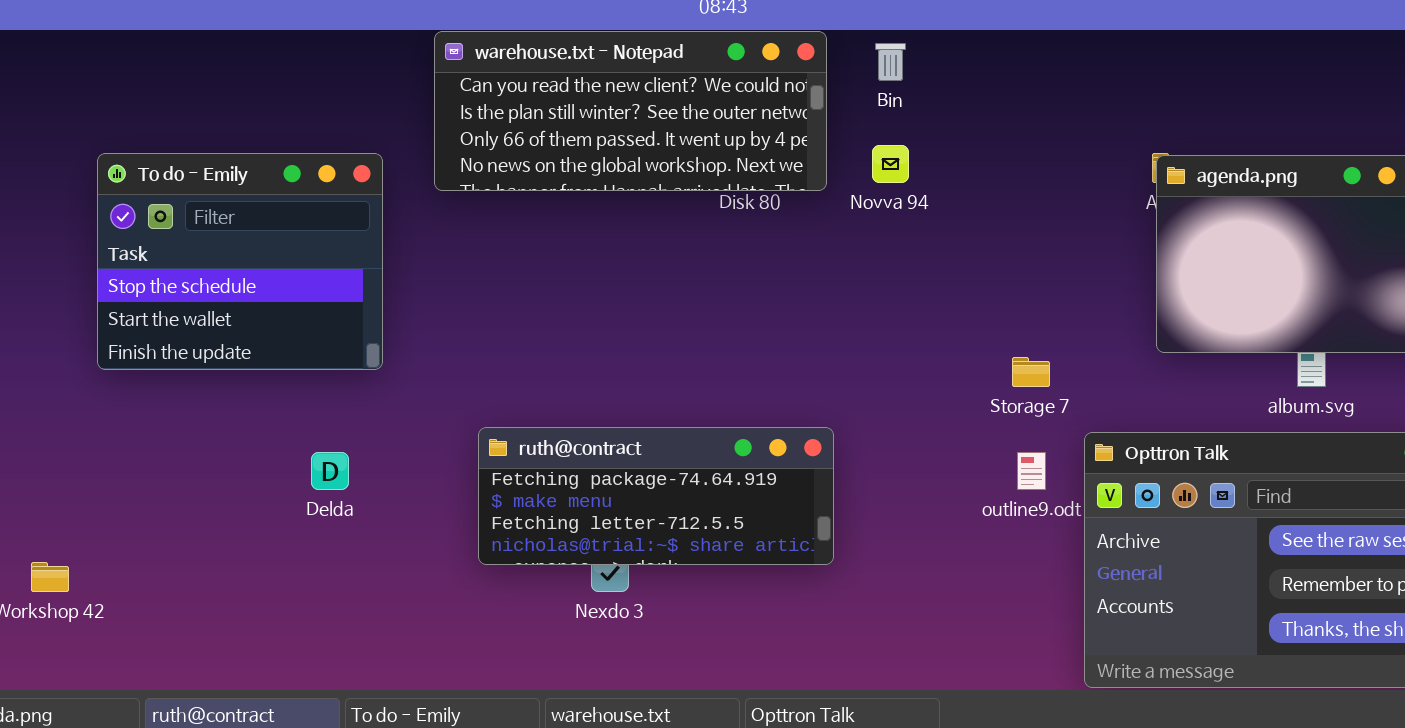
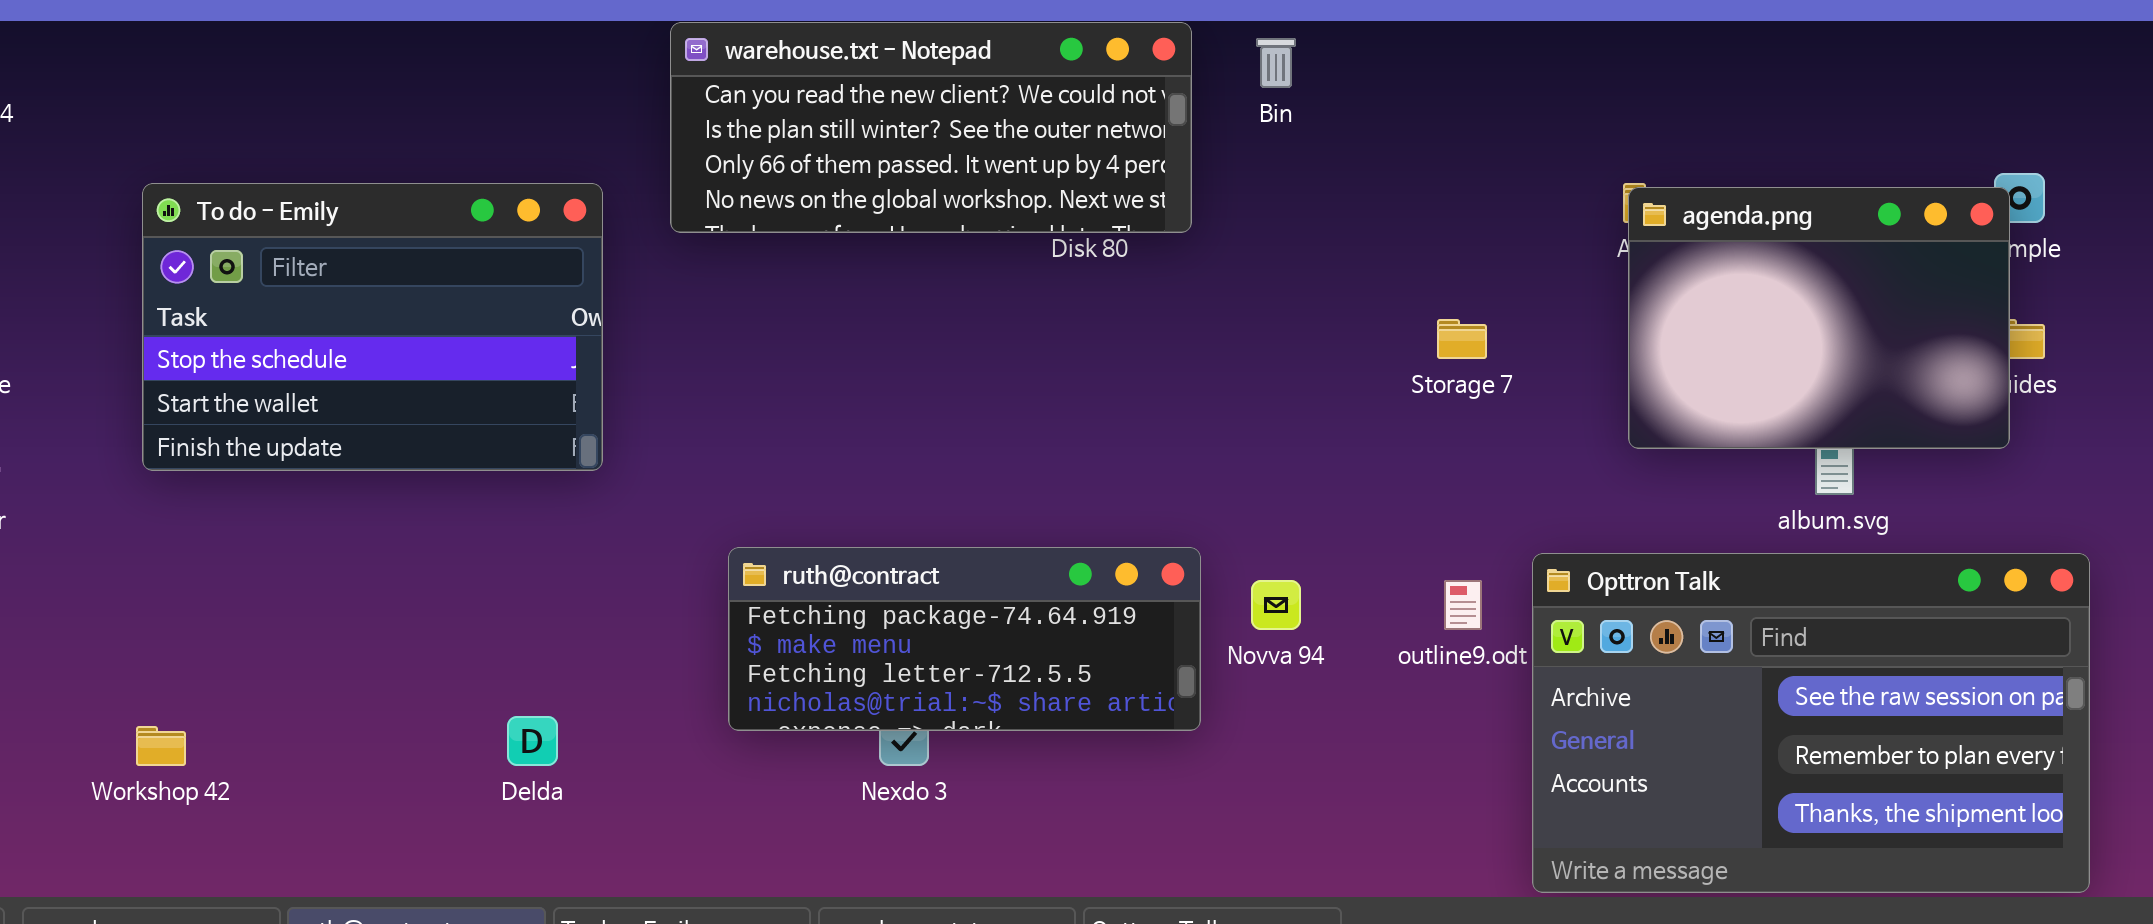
Novva 94: [872,145,909,183] -> [1251,580,1301,630], moved
To do - Emily: [97,153,383,370] -> [142,183,603,471], resized
Storage 7: [1012,357,1050,387] -> [1437,319,1487,359], moved
Delda: [311,452,349,490] -> [507,716,558,766], moved

